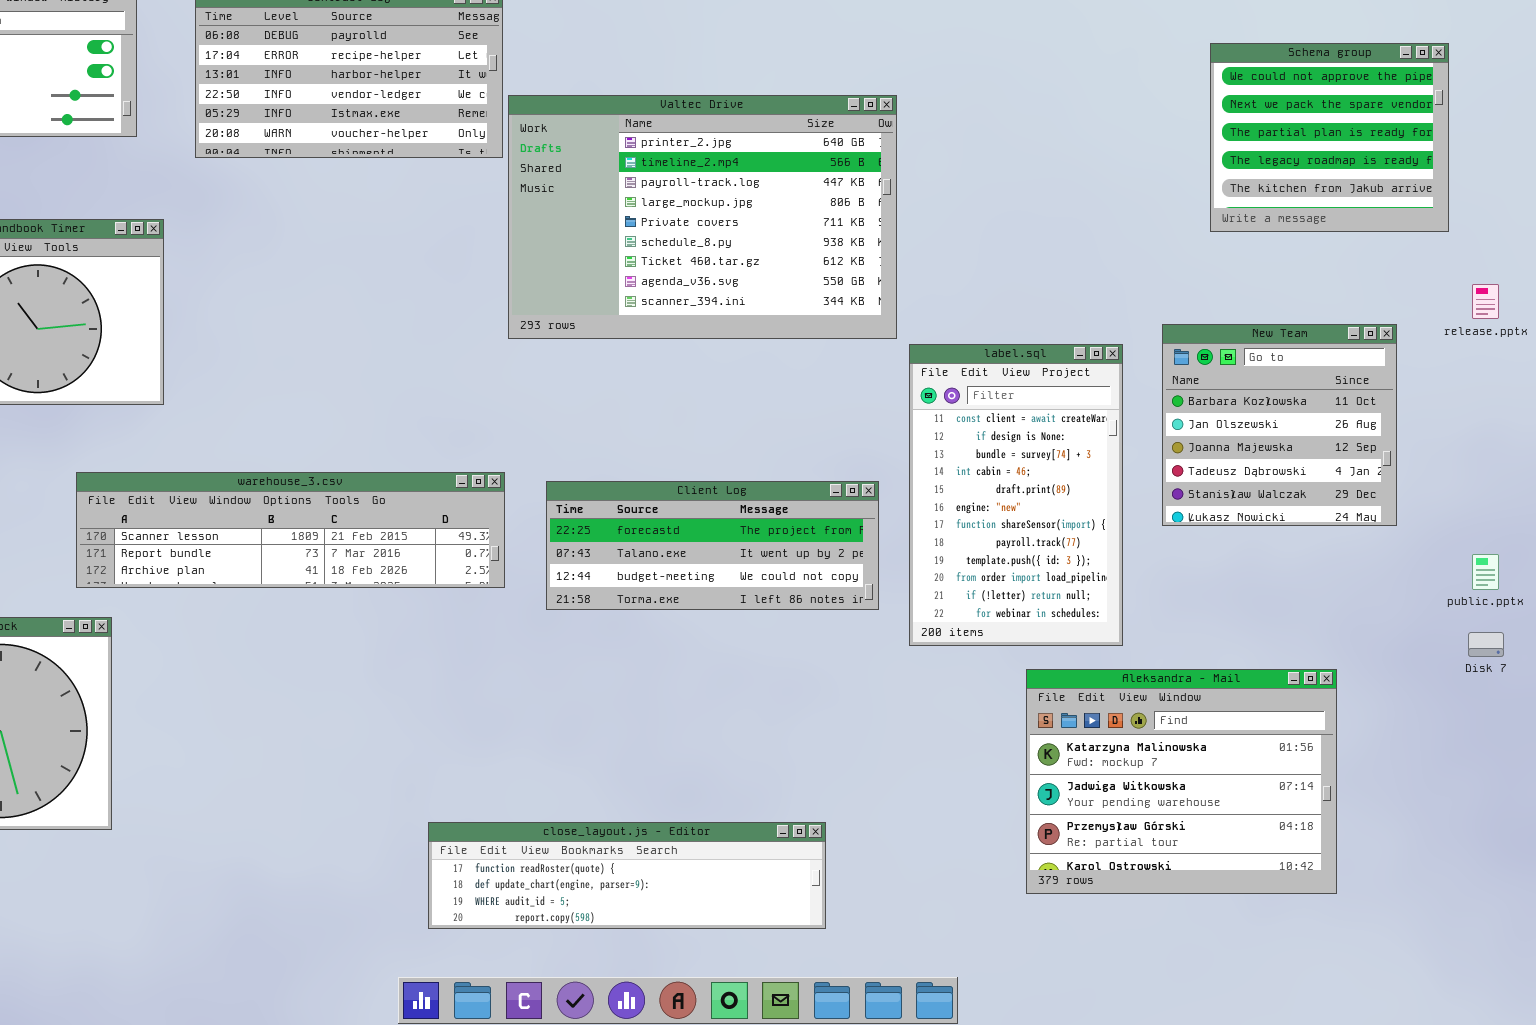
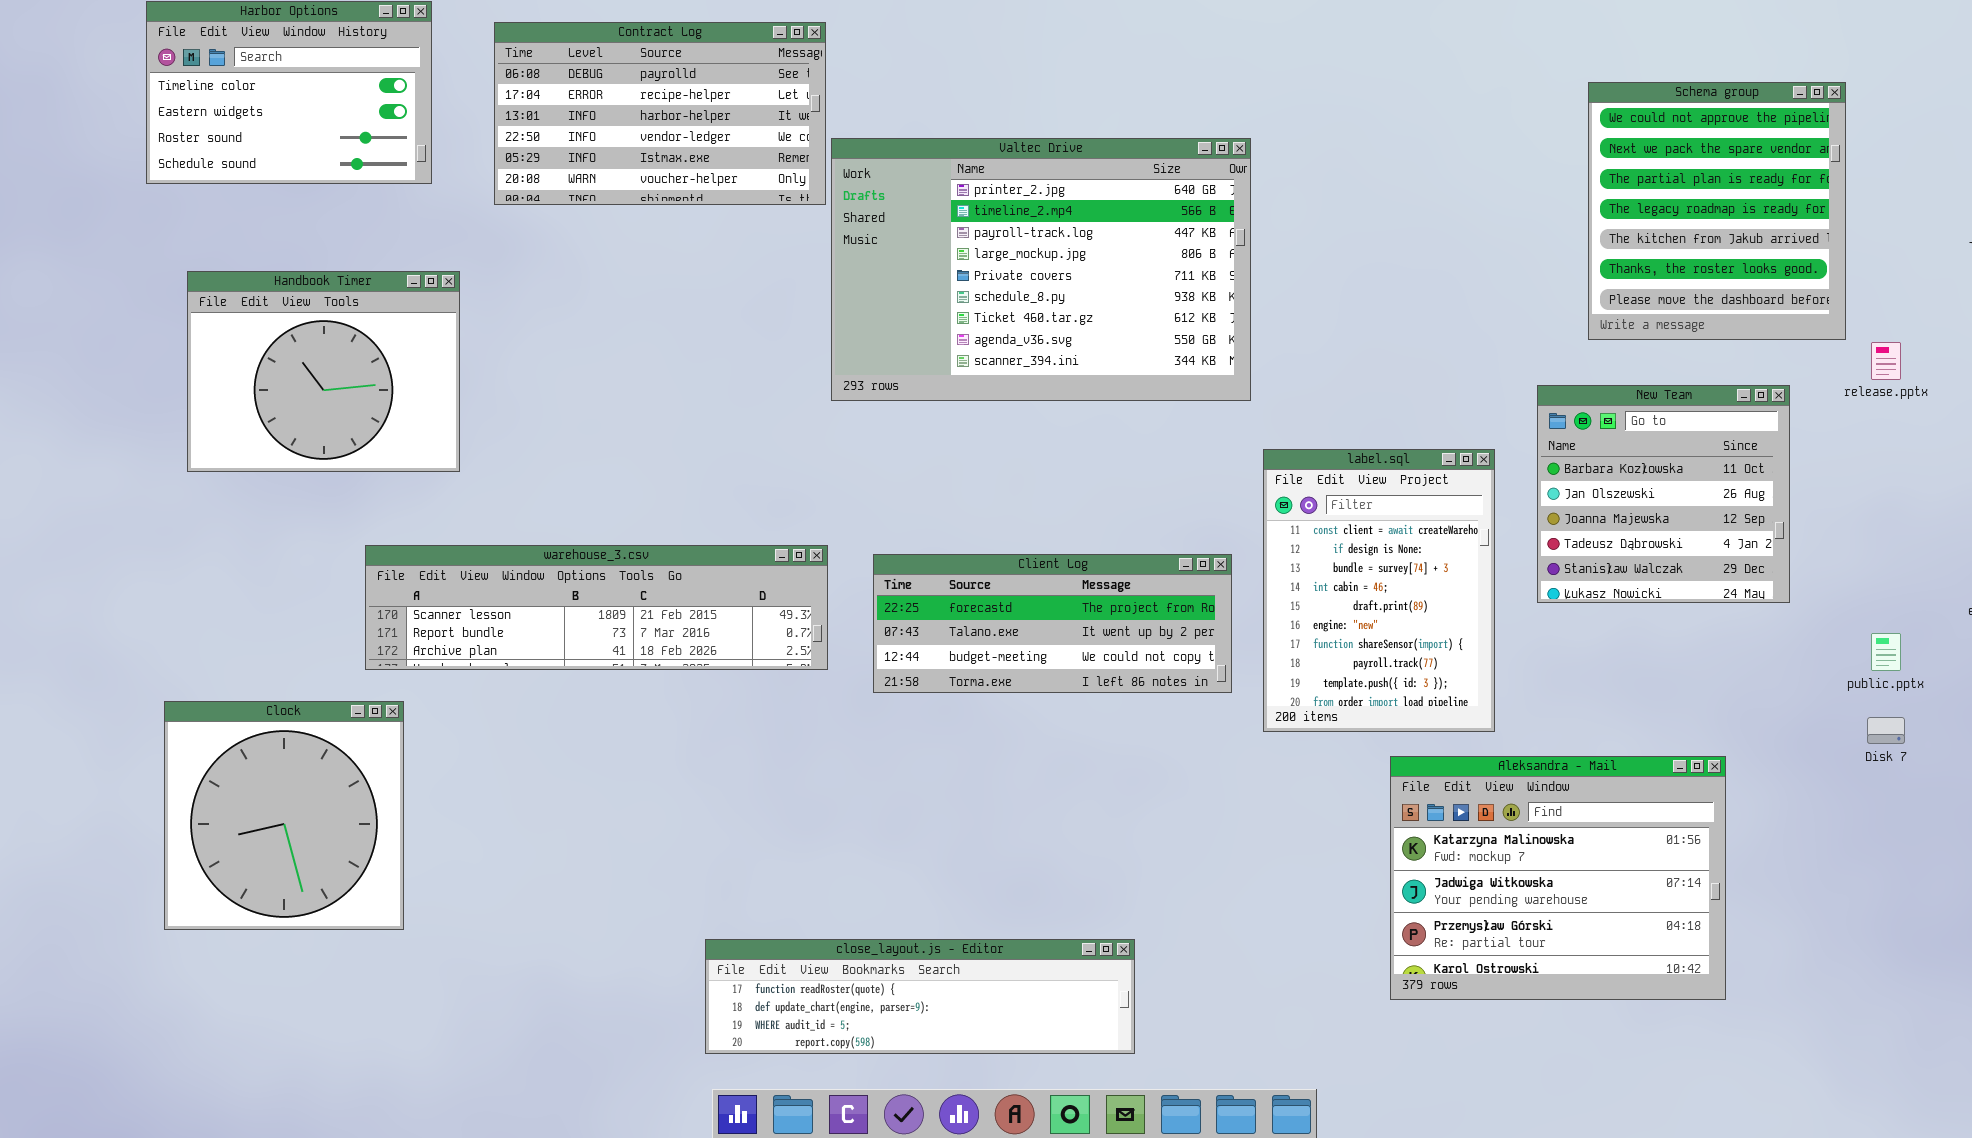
Schema group: [1210,43,1449,232] -> [1588,82,1846,340], resized
label.sql: [909,344,1123,646] -> [1263,449,1495,732], resized
close_layout.js - Editor: [428,822,826,929] -> [705,939,1135,1054], moved

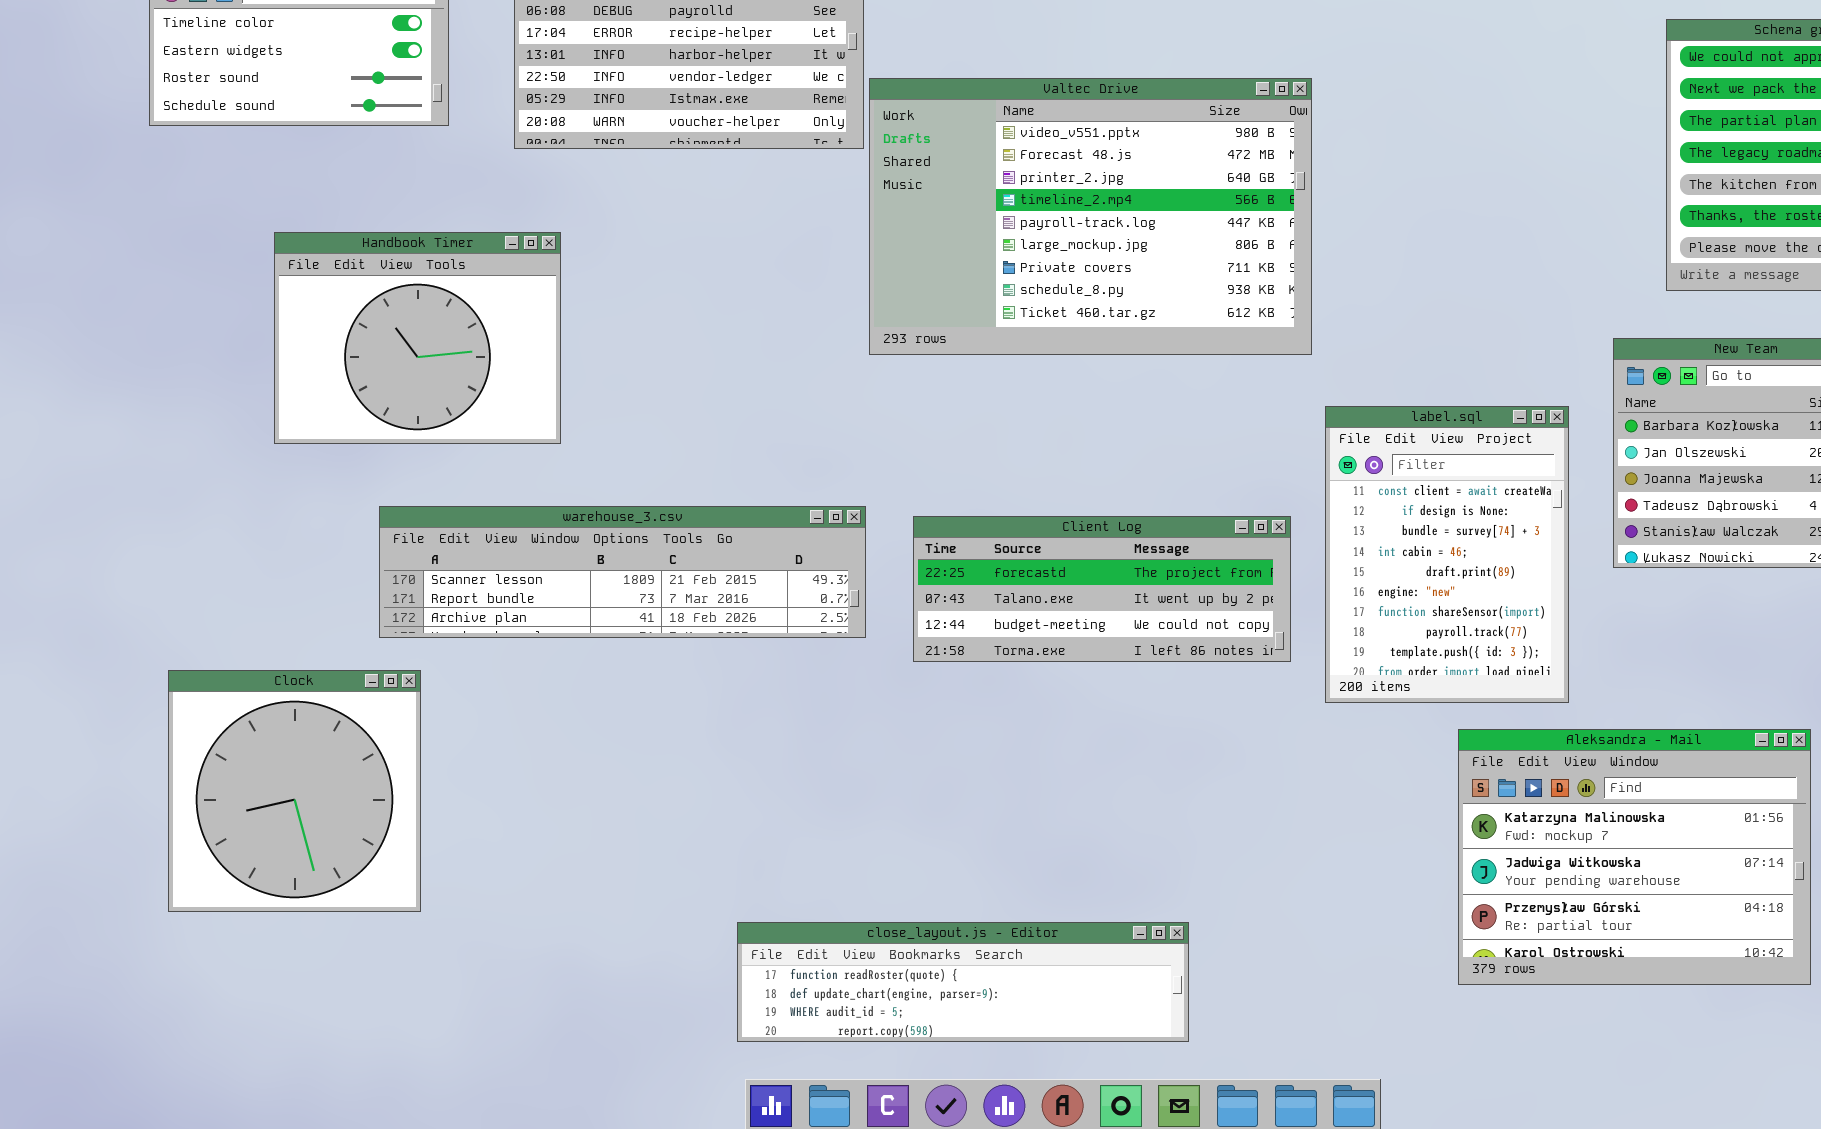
Valtec Drive: [831,138,1251,401] -> [869,78,1312,355], scrolled up 2 rows
Handbook Timer: [187,271,460,472] -> [274,232,561,444], moved

